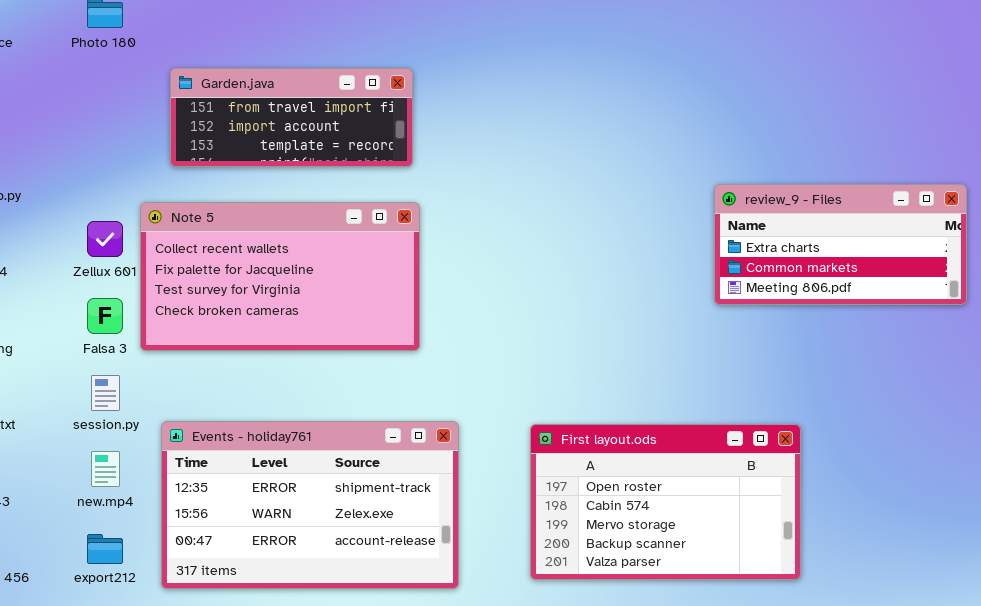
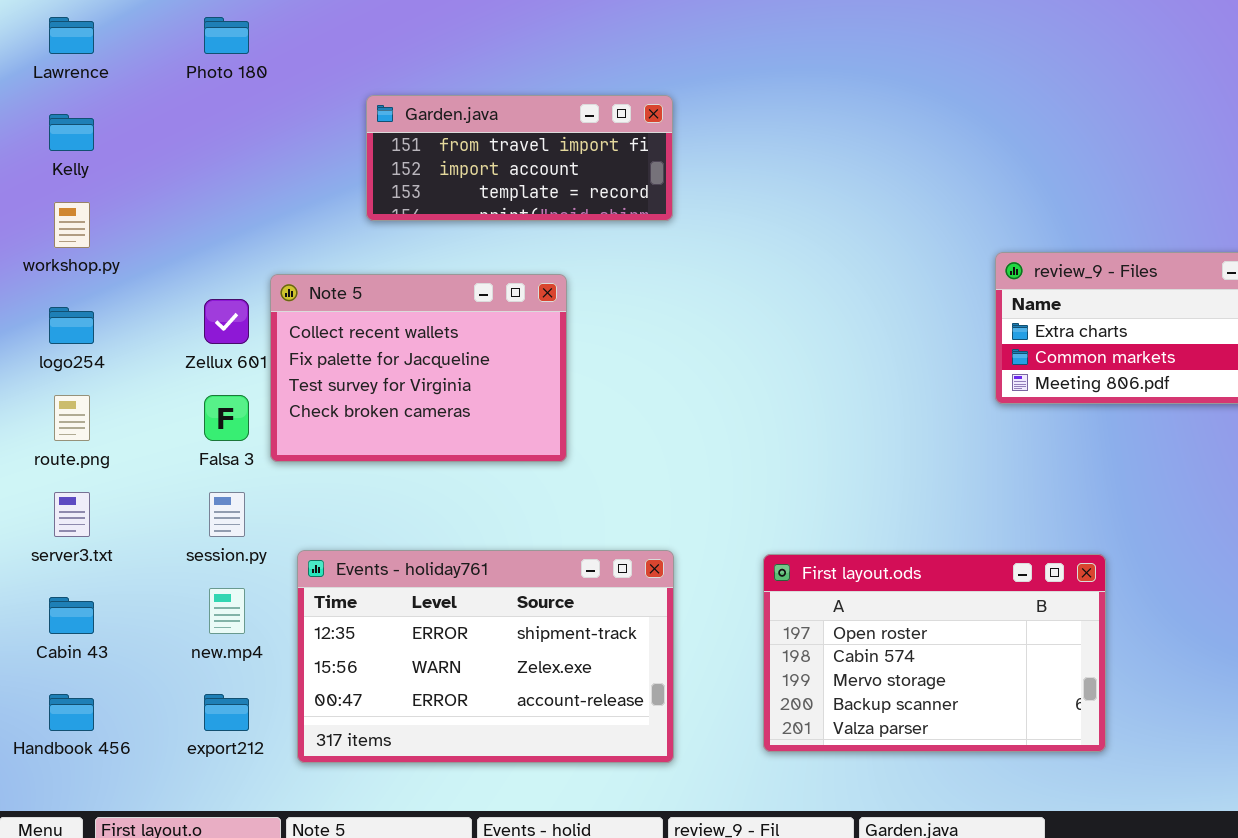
Garden.java: [170,68,413,167] -> [366,95,673,221], moved
Note 5: [140,202,420,351] -> [270,274,567,462], resized

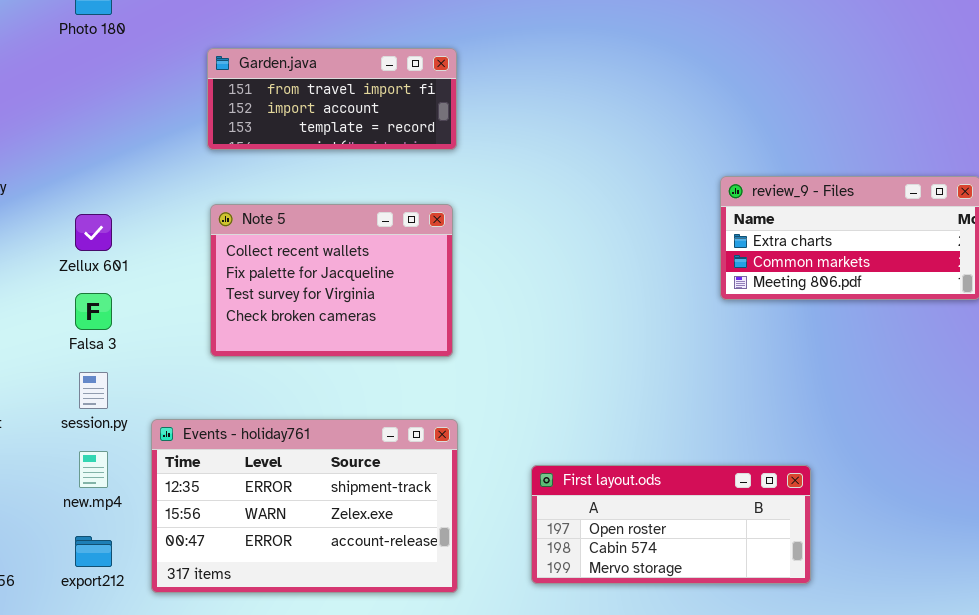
Note 5: [270,274,567,462] -> [210,204,453,357], moved
First layout.ods: [763,554,1106,752] -> [531,465,811,584], resized

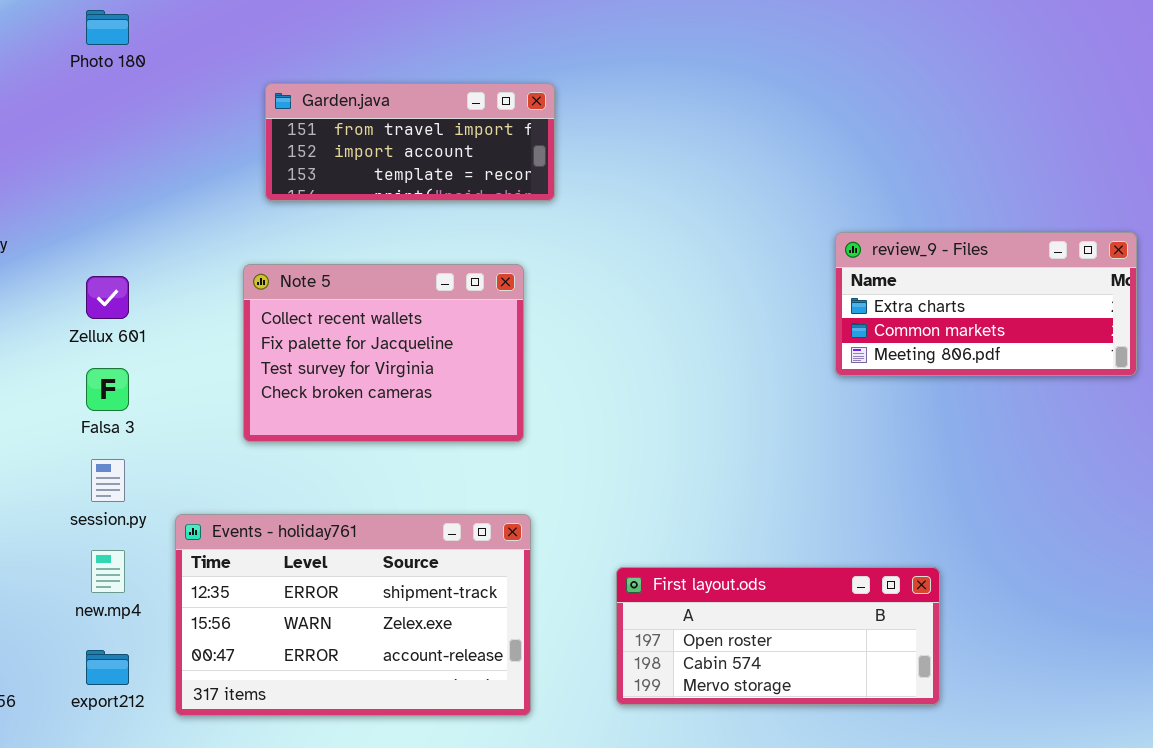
Garden.java: [207,48,457,150] -> [265,83,555,201], moved

